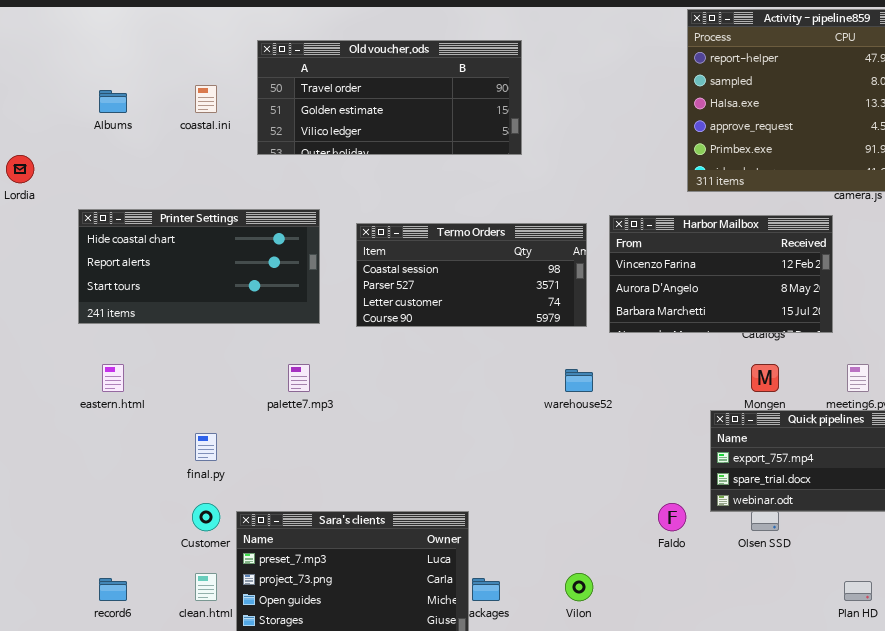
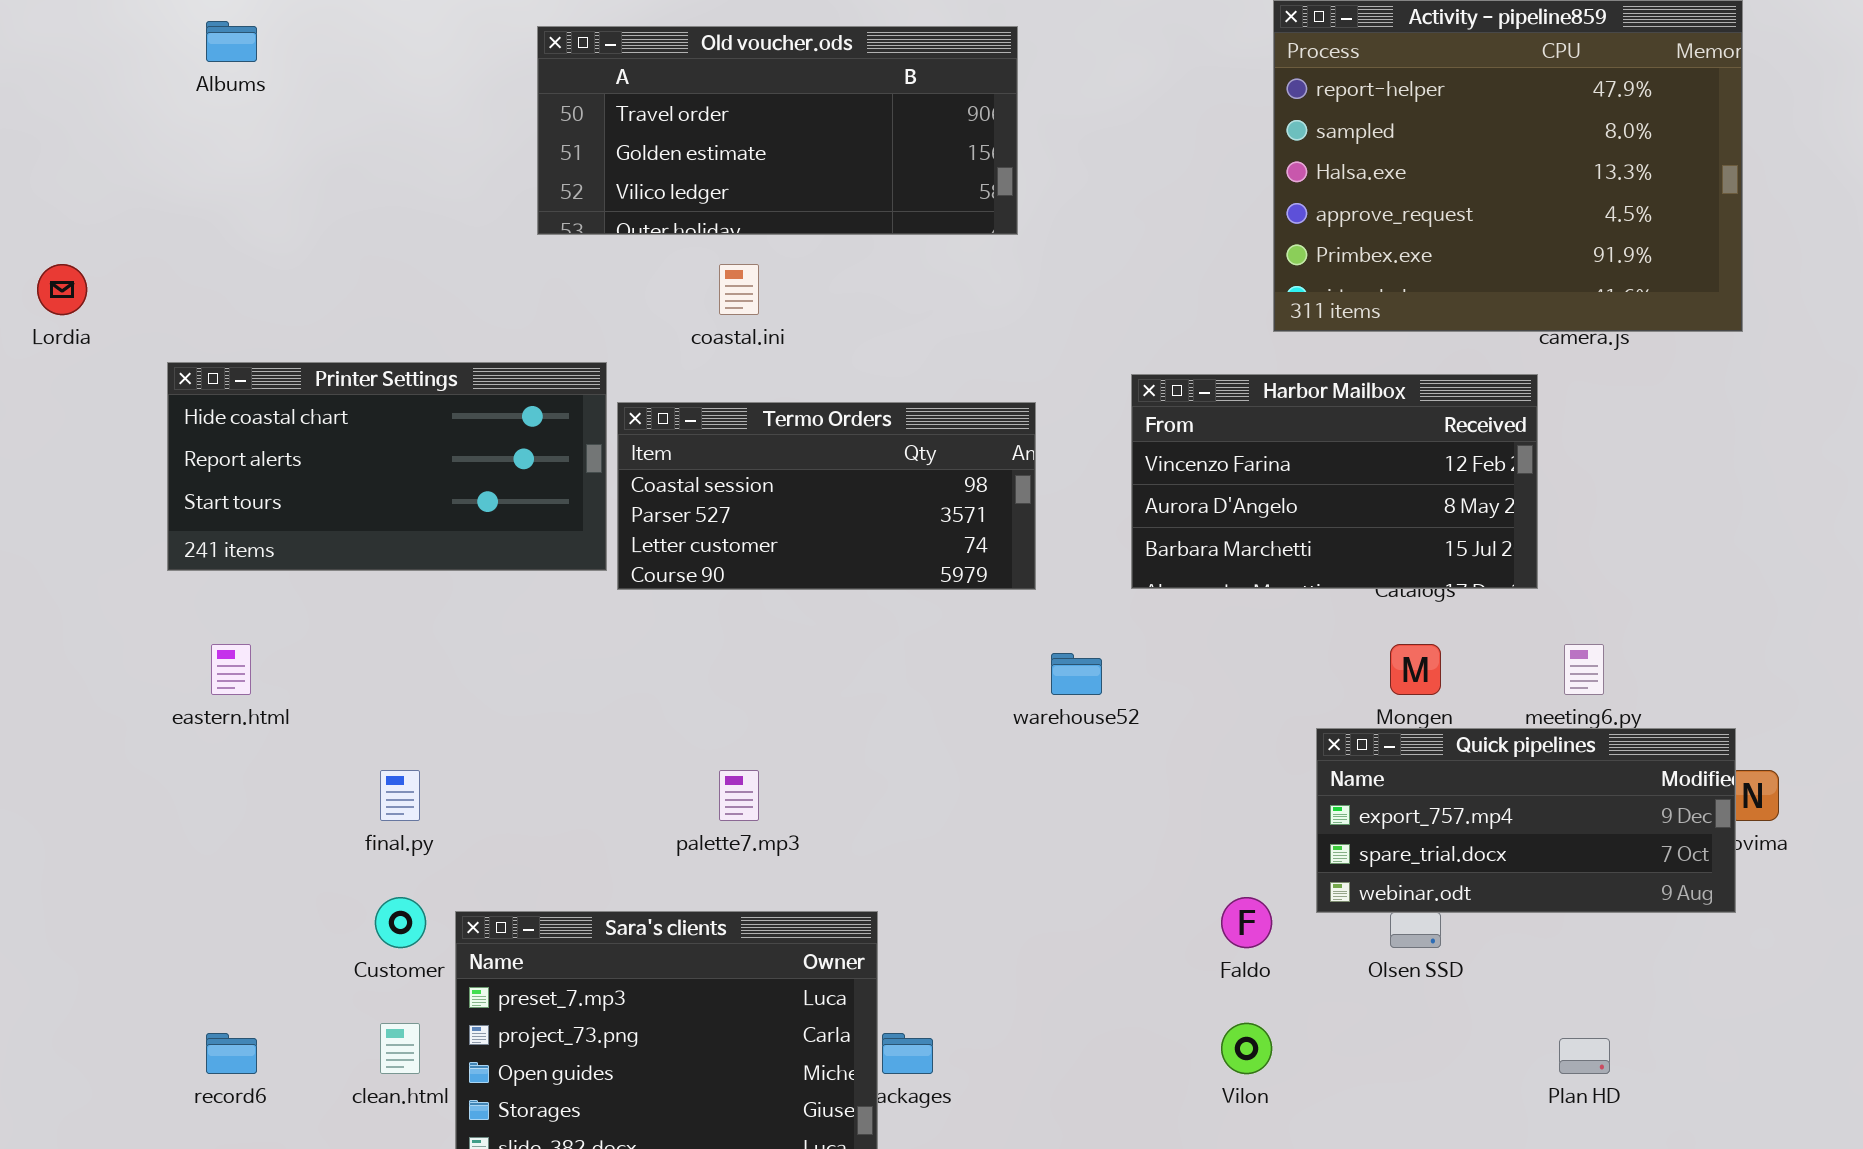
Old voucher.ods: [257,40,522,155] -> [537,26,1018,235], moved
coastal.ini: [195,85,217,113] -> [719,264,759,315], moved
Albums: [99,90,127,113] -> [206,21,257,62], moved
Termo Orders: [356,223,587,327] -> [617,402,1036,590], moved
palette7.mp3: [288,364,310,392] -> [719,770,759,821], moved
Vilon: [565,573,593,601] -> [1221,1023,1272,1074], moved

